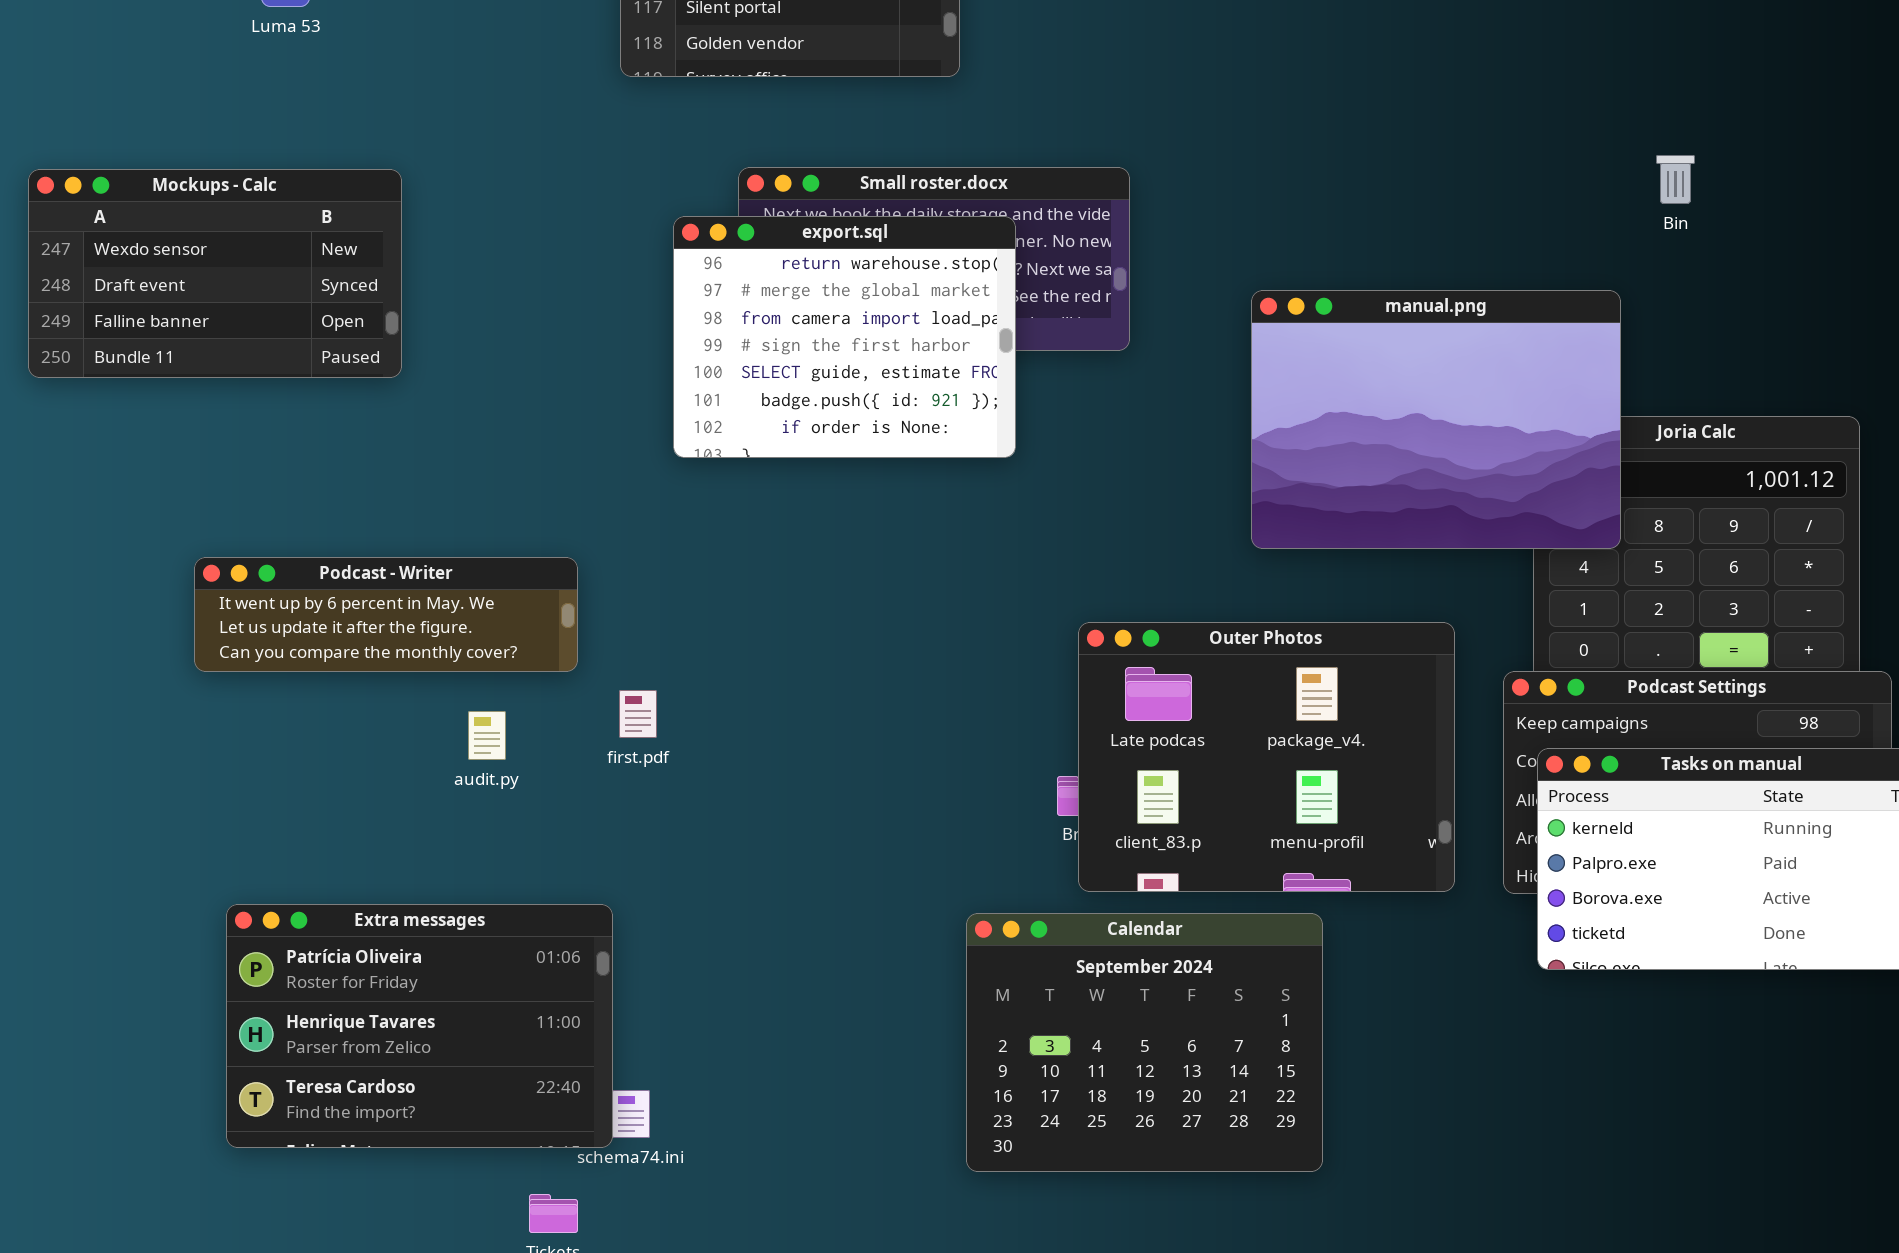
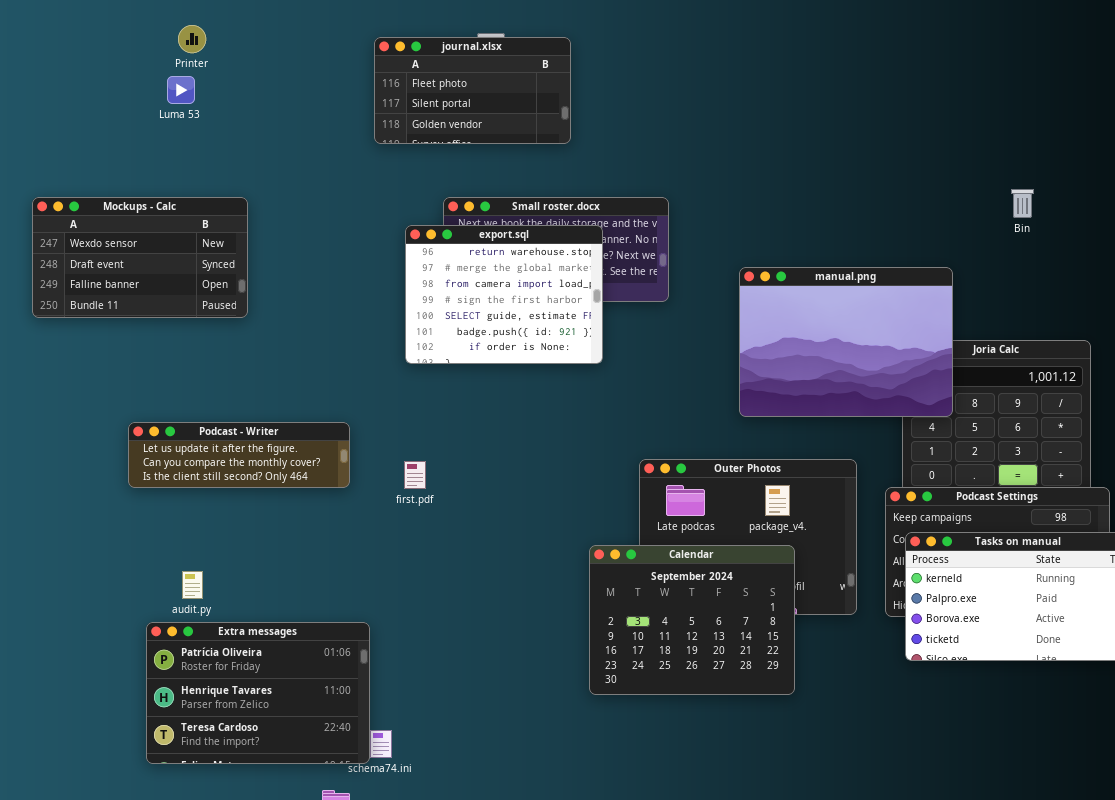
Bin: [1656,155,1695,204] -> [1011,189,1034,218], moved
Podcast - Writer: [194,557,578,672] -> [128,422,350,488], scrolled down 1 row
first.pdf: [619,690,657,738] -> [404,461,426,489], moved
audit.py: [468,711,506,760] -> [182,571,203,599], moved
Calendar: [966,913,1323,1172] -> [589,545,795,695], moved

